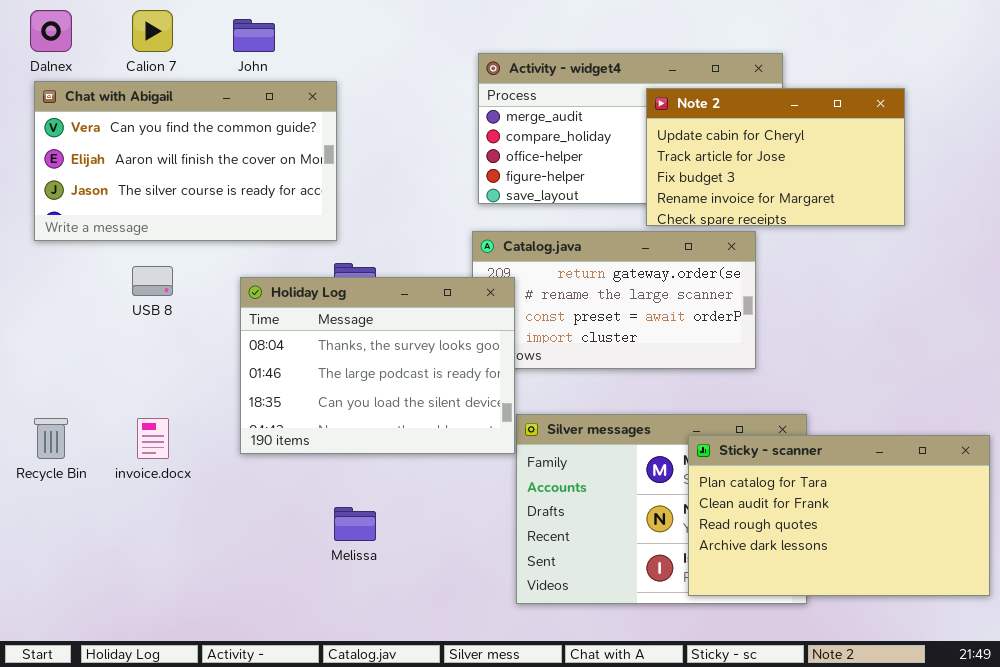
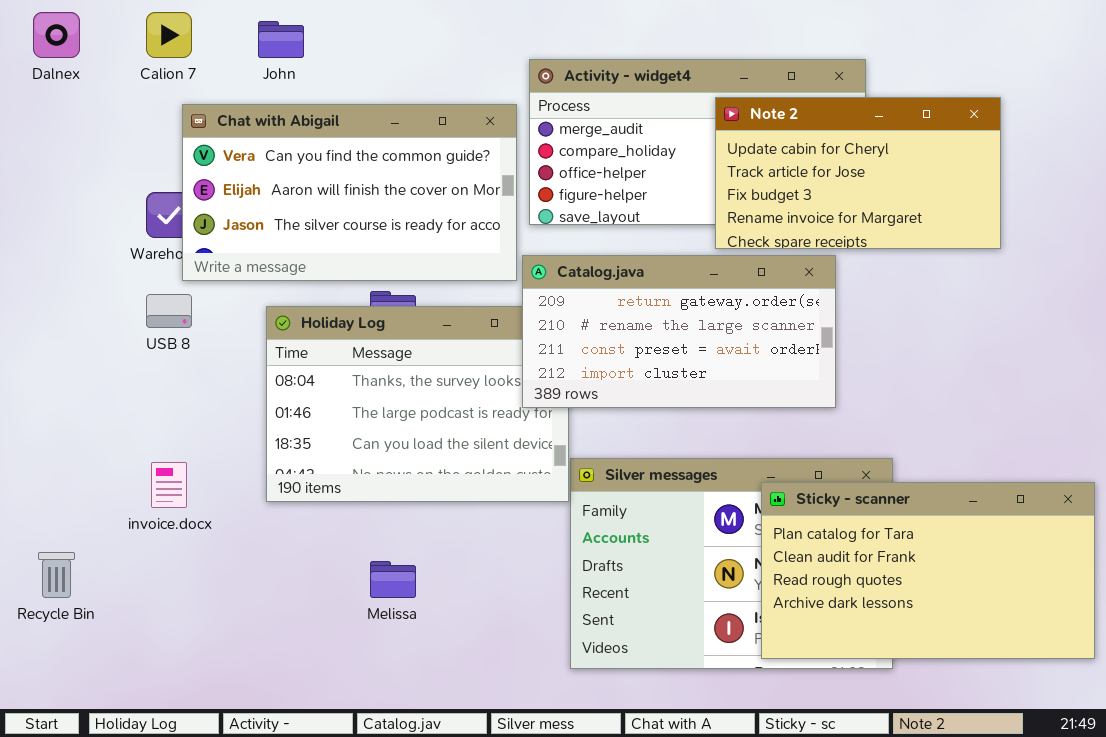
Chat with Abigail: [34,81,337,241] -> [182,104,517,281], moved
Catalog.java: [472,231,756,369] -> [522,255,836,408], raised
Recycle Bin: [34,418,68,459] -> [38,552,75,598], moved

